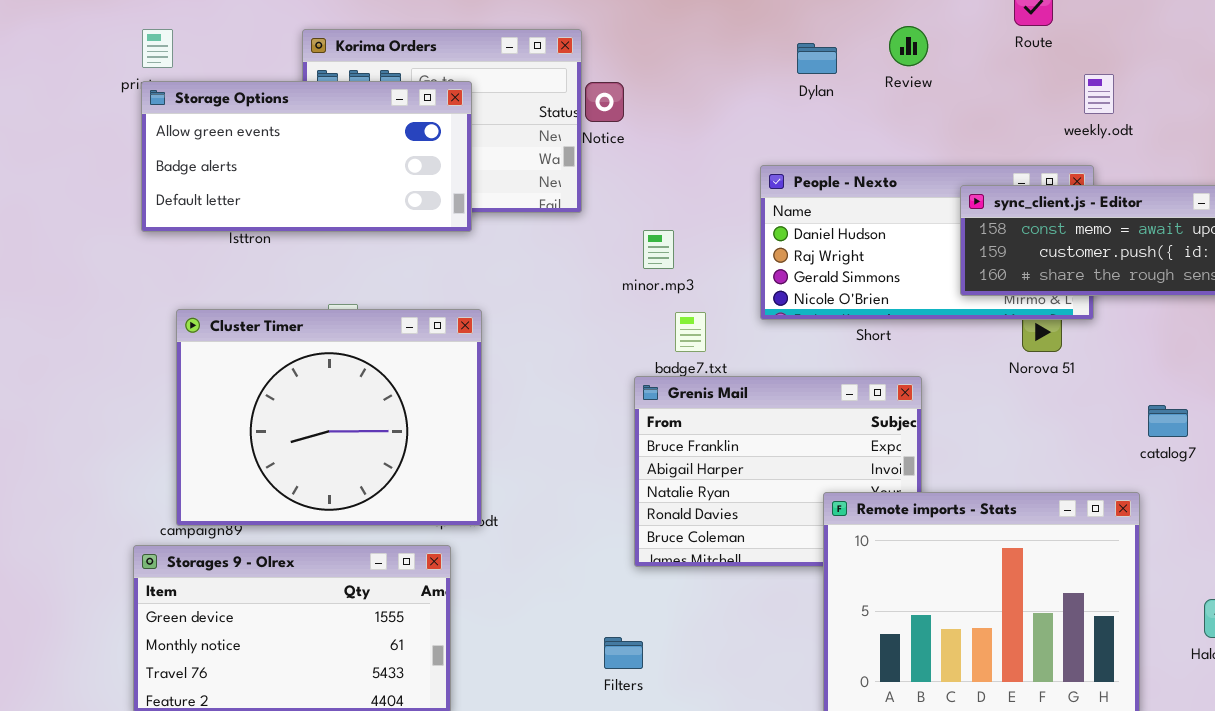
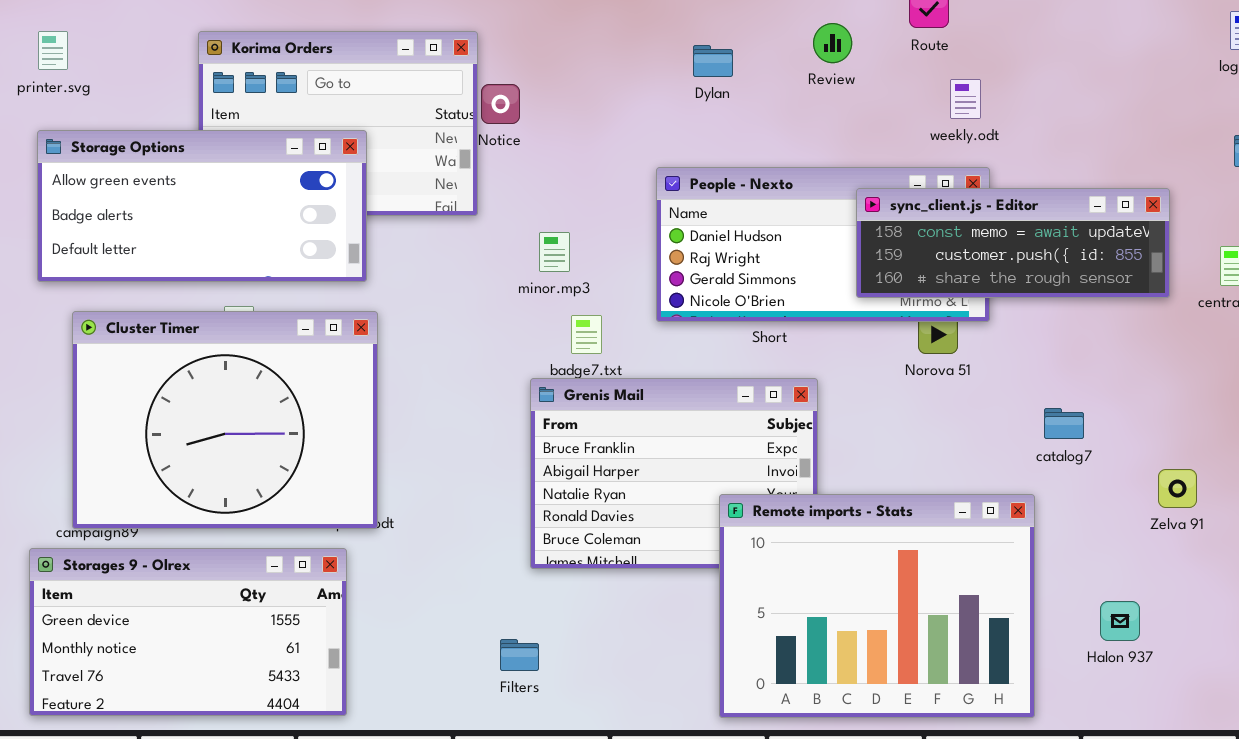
Review: [889,26,928,66] -> [813,23,852,63], moved
weekly.odt: [1084,74,1114,114] -> [950,79,981,119], moved
Storage Options: [141,81,472,232] -> [37,130,367,282], moved

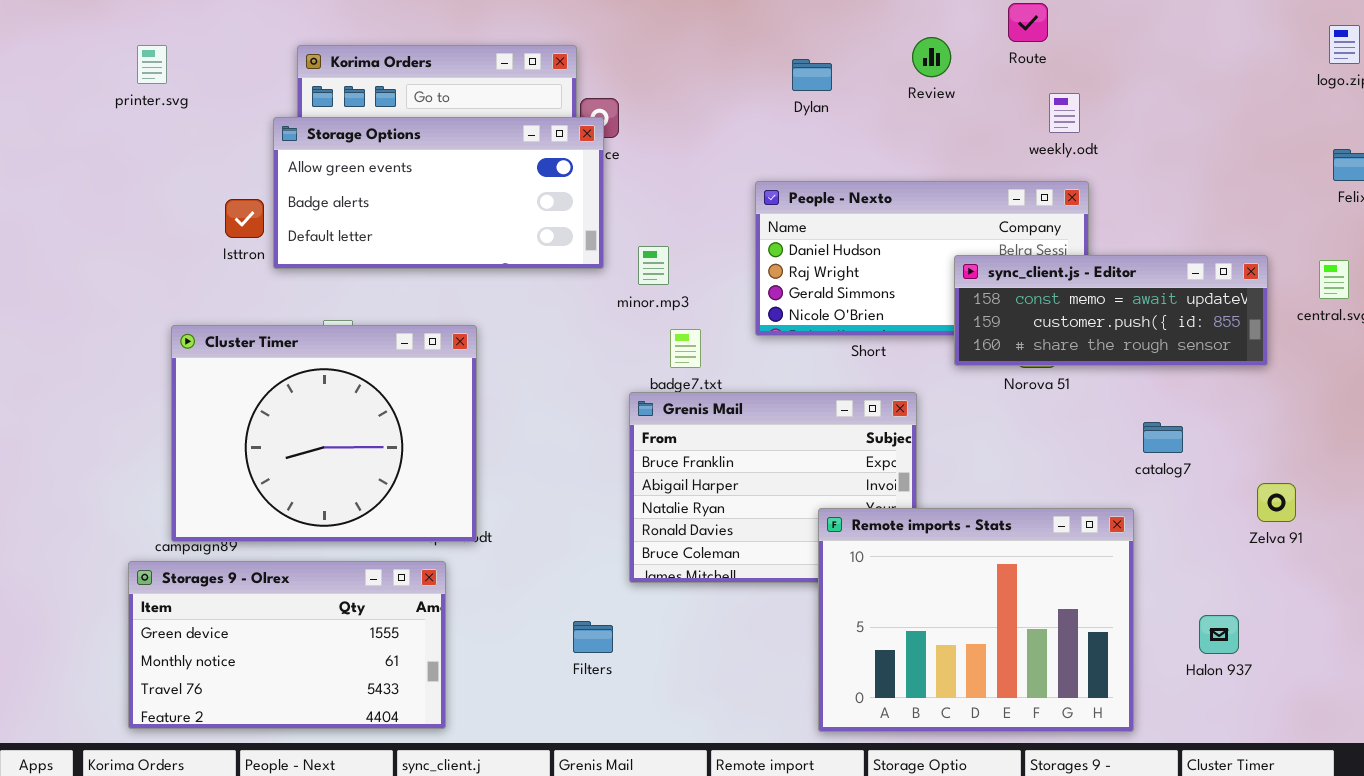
Storage Options: [37,130,367,282] -> [273,117,604,269], moved
sync_client.js - Editor: [856,188,1170,298] -> [954,255,1268,366], moved
Filters: [500,639,539,671] -> [573,621,613,653], moved

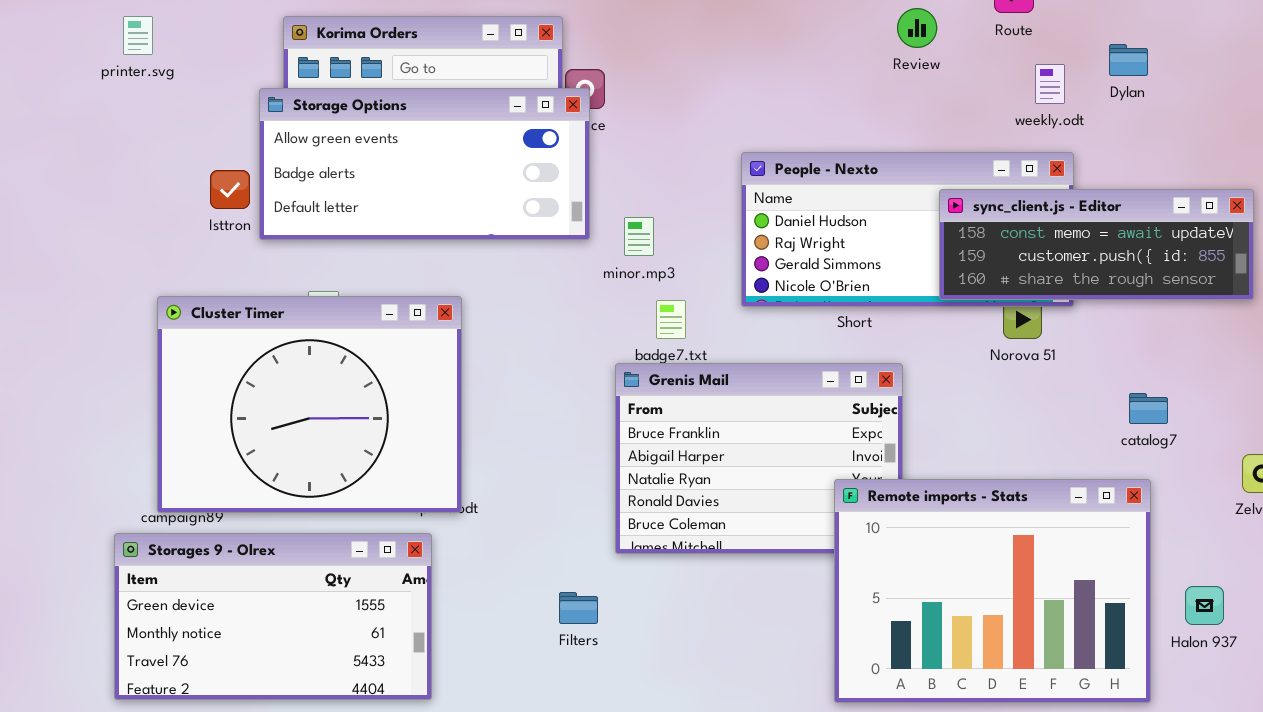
Dylan: [792,59,832,91] -> [1109,44,1148,76], moved
sync_client.js - Editor: [954,255,1268,366] -> [939,189,1254,300], moved
Remote imports - Stats: [818,508,1134,732] -> [834,479,1151,703], moved

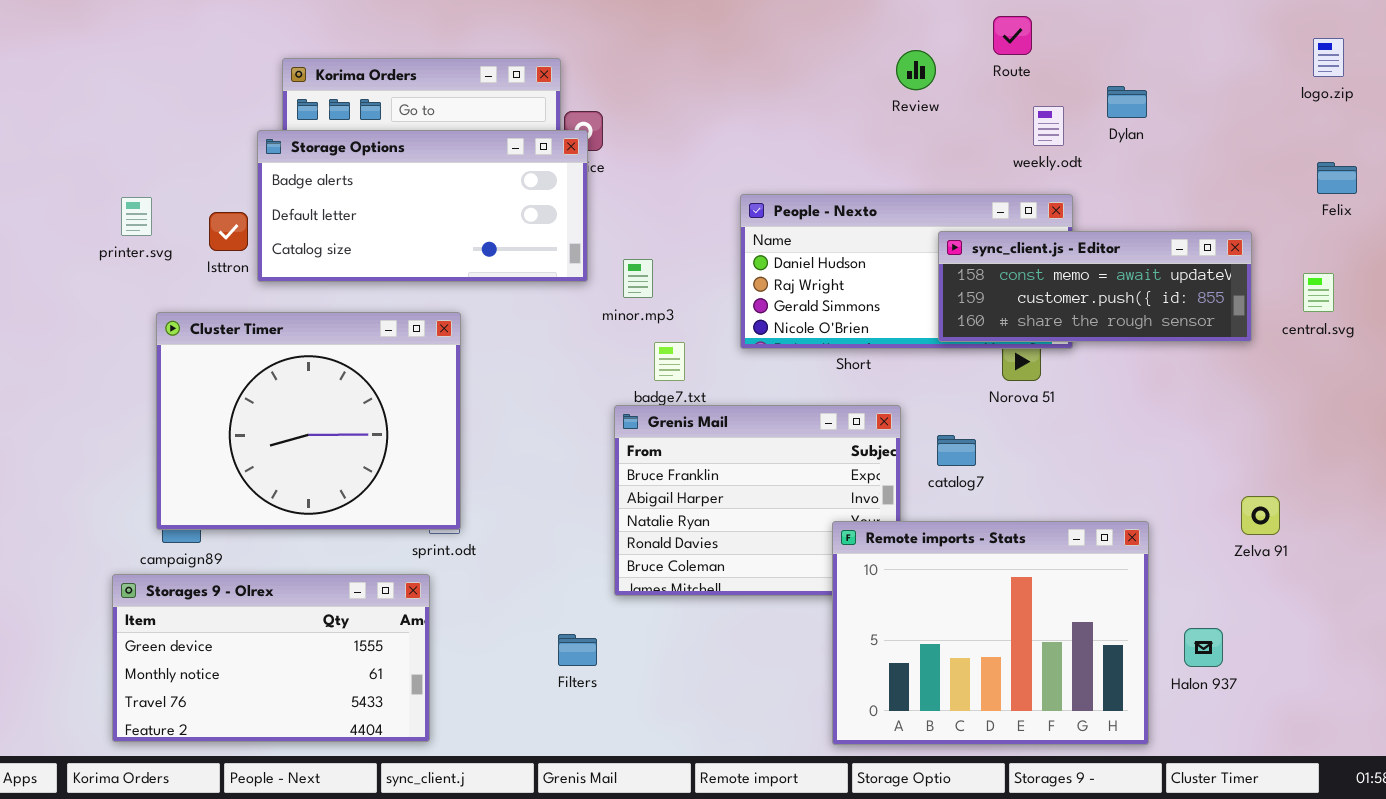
printer.svg: [123,16,153,55] -> [121,197,152,236], moved
Storage Options: [259,88,590,240] -> [257,130,588,282], scrolled down 1 row
Cluster Timer: [157,296,462,513] -> [156,312,461,530], moved
catalog7: [1129,393,1168,424] -> [937,435,976,466], moved

